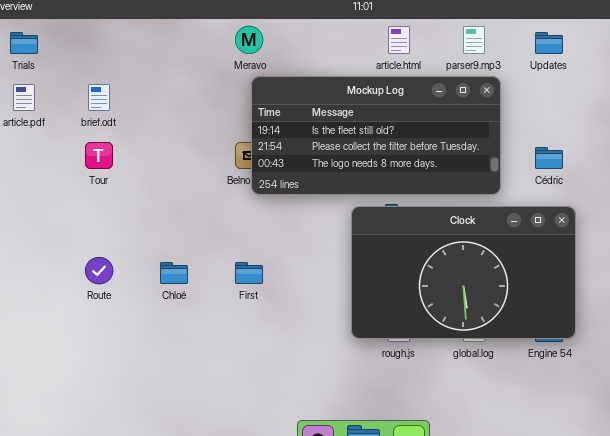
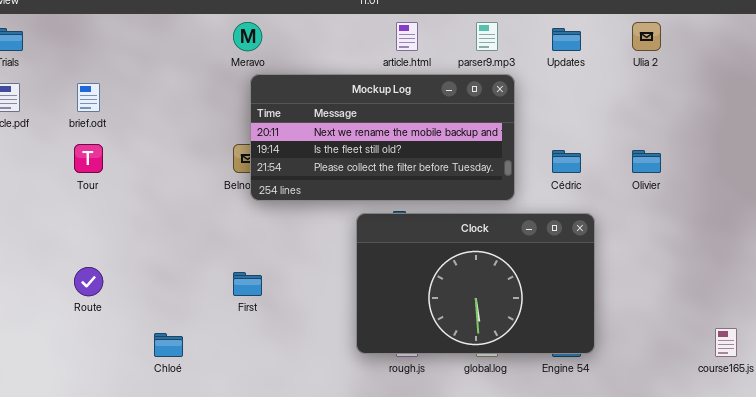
Mockup Log: [251,76,501,195] -> [250,74,515,201], scrolled up 1 row
Chloé: [160,262,188,284] -> [154,333,183,357], moved

